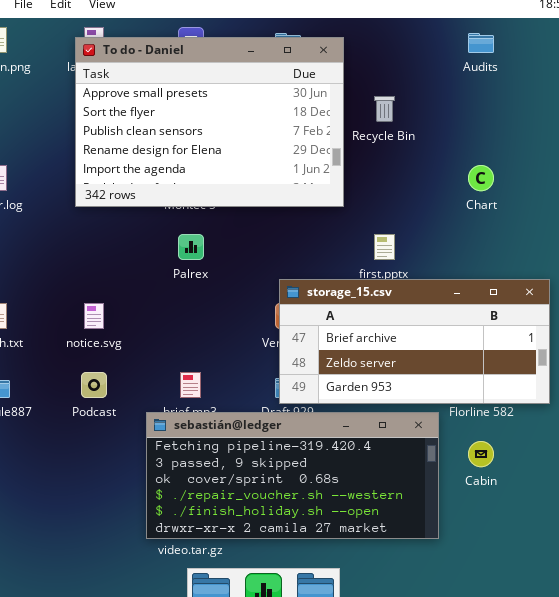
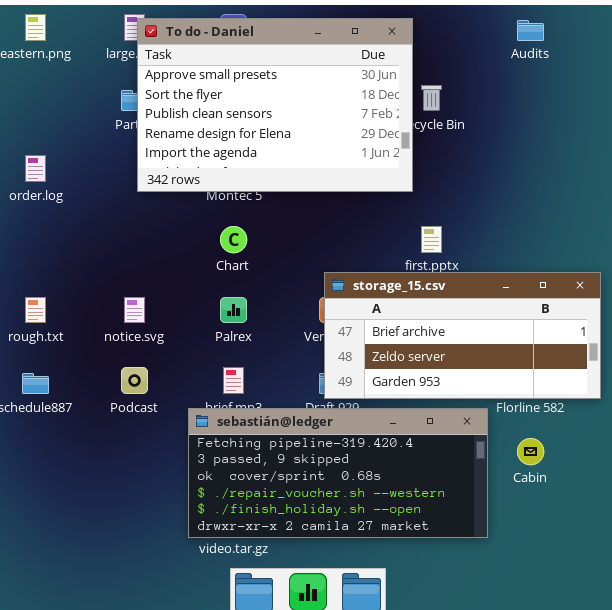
To do - Daniel: [75,37,344,207] -> [137,18,413,192], moved
Chart: [468,165,494,191] -> [220,226,247,253], moved
Palrex: [178,234,204,260] -> [220,297,247,323], moved

